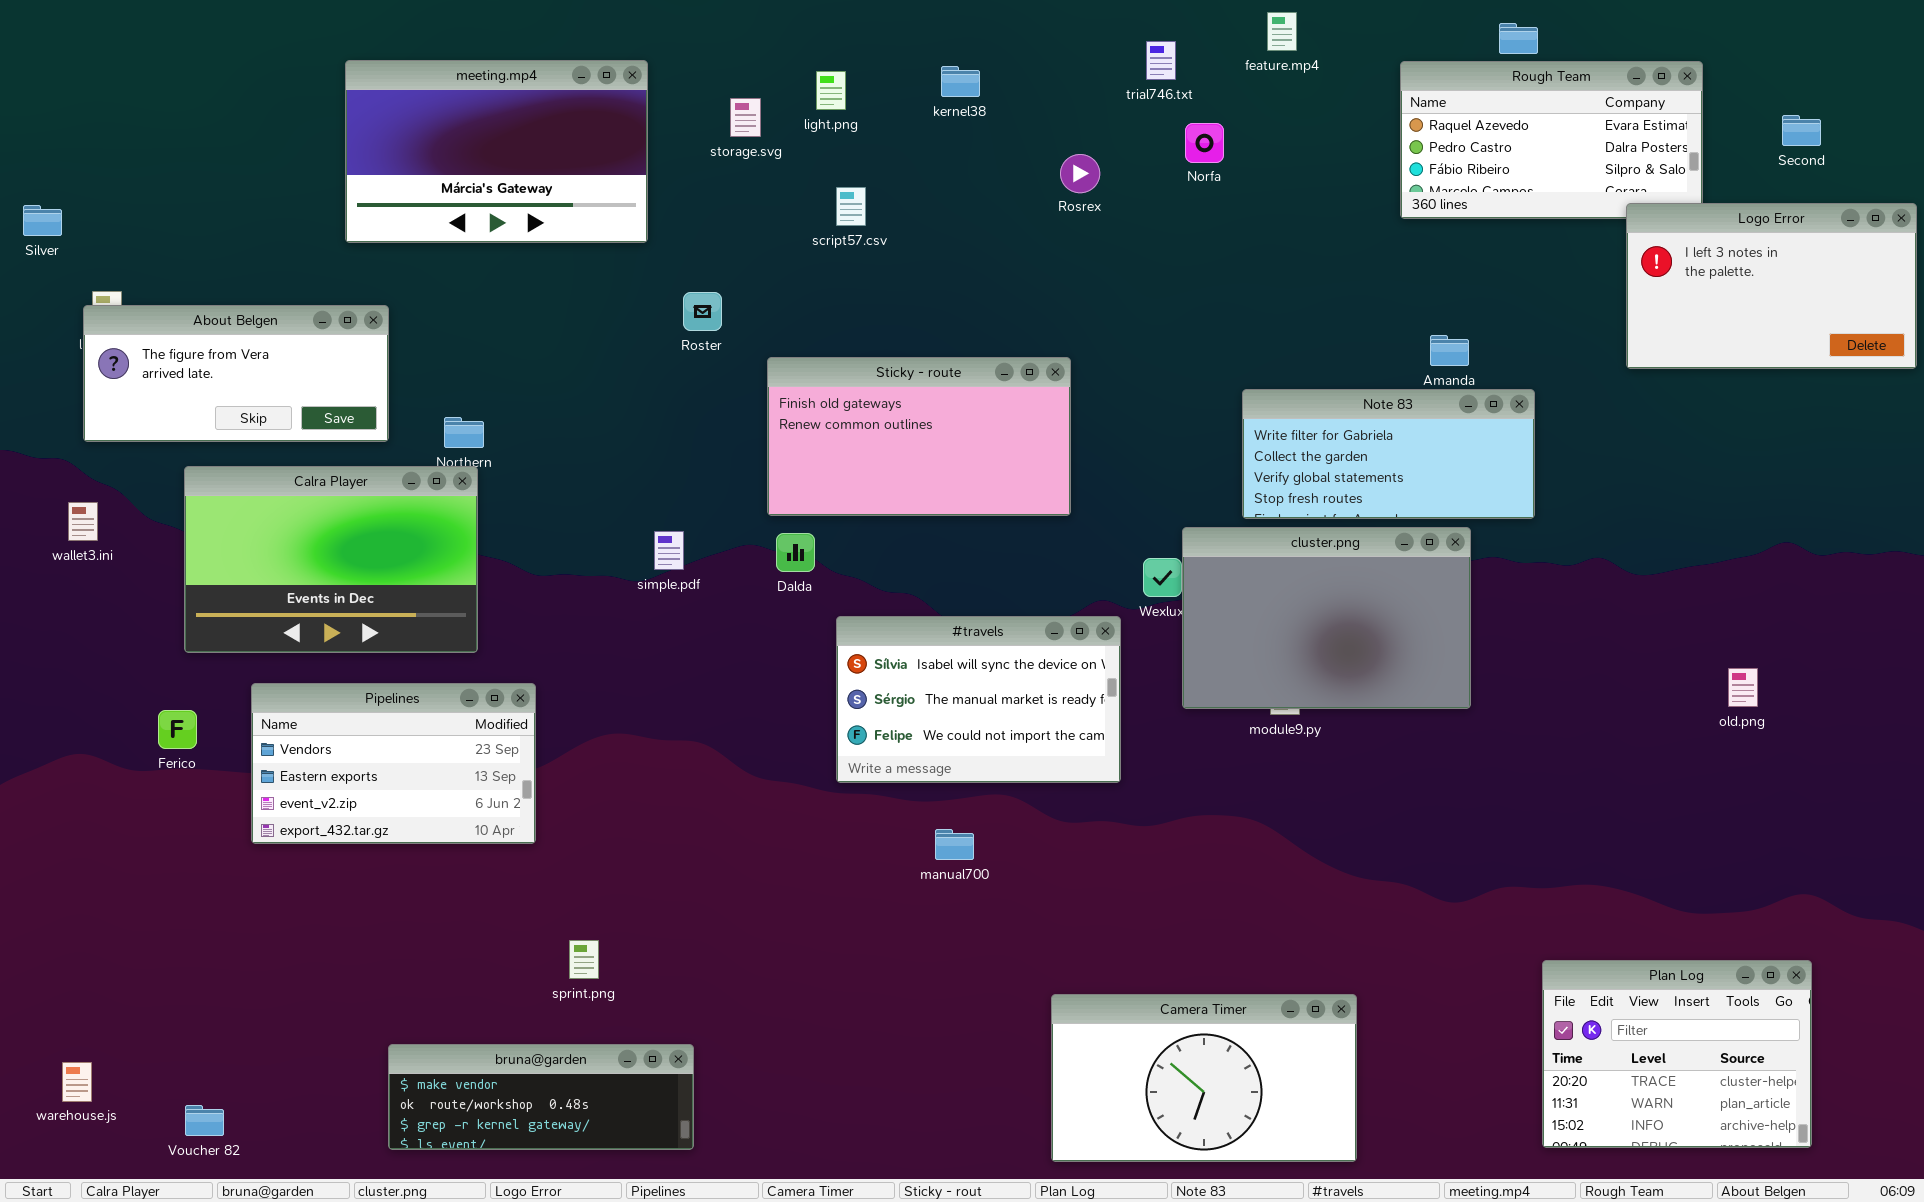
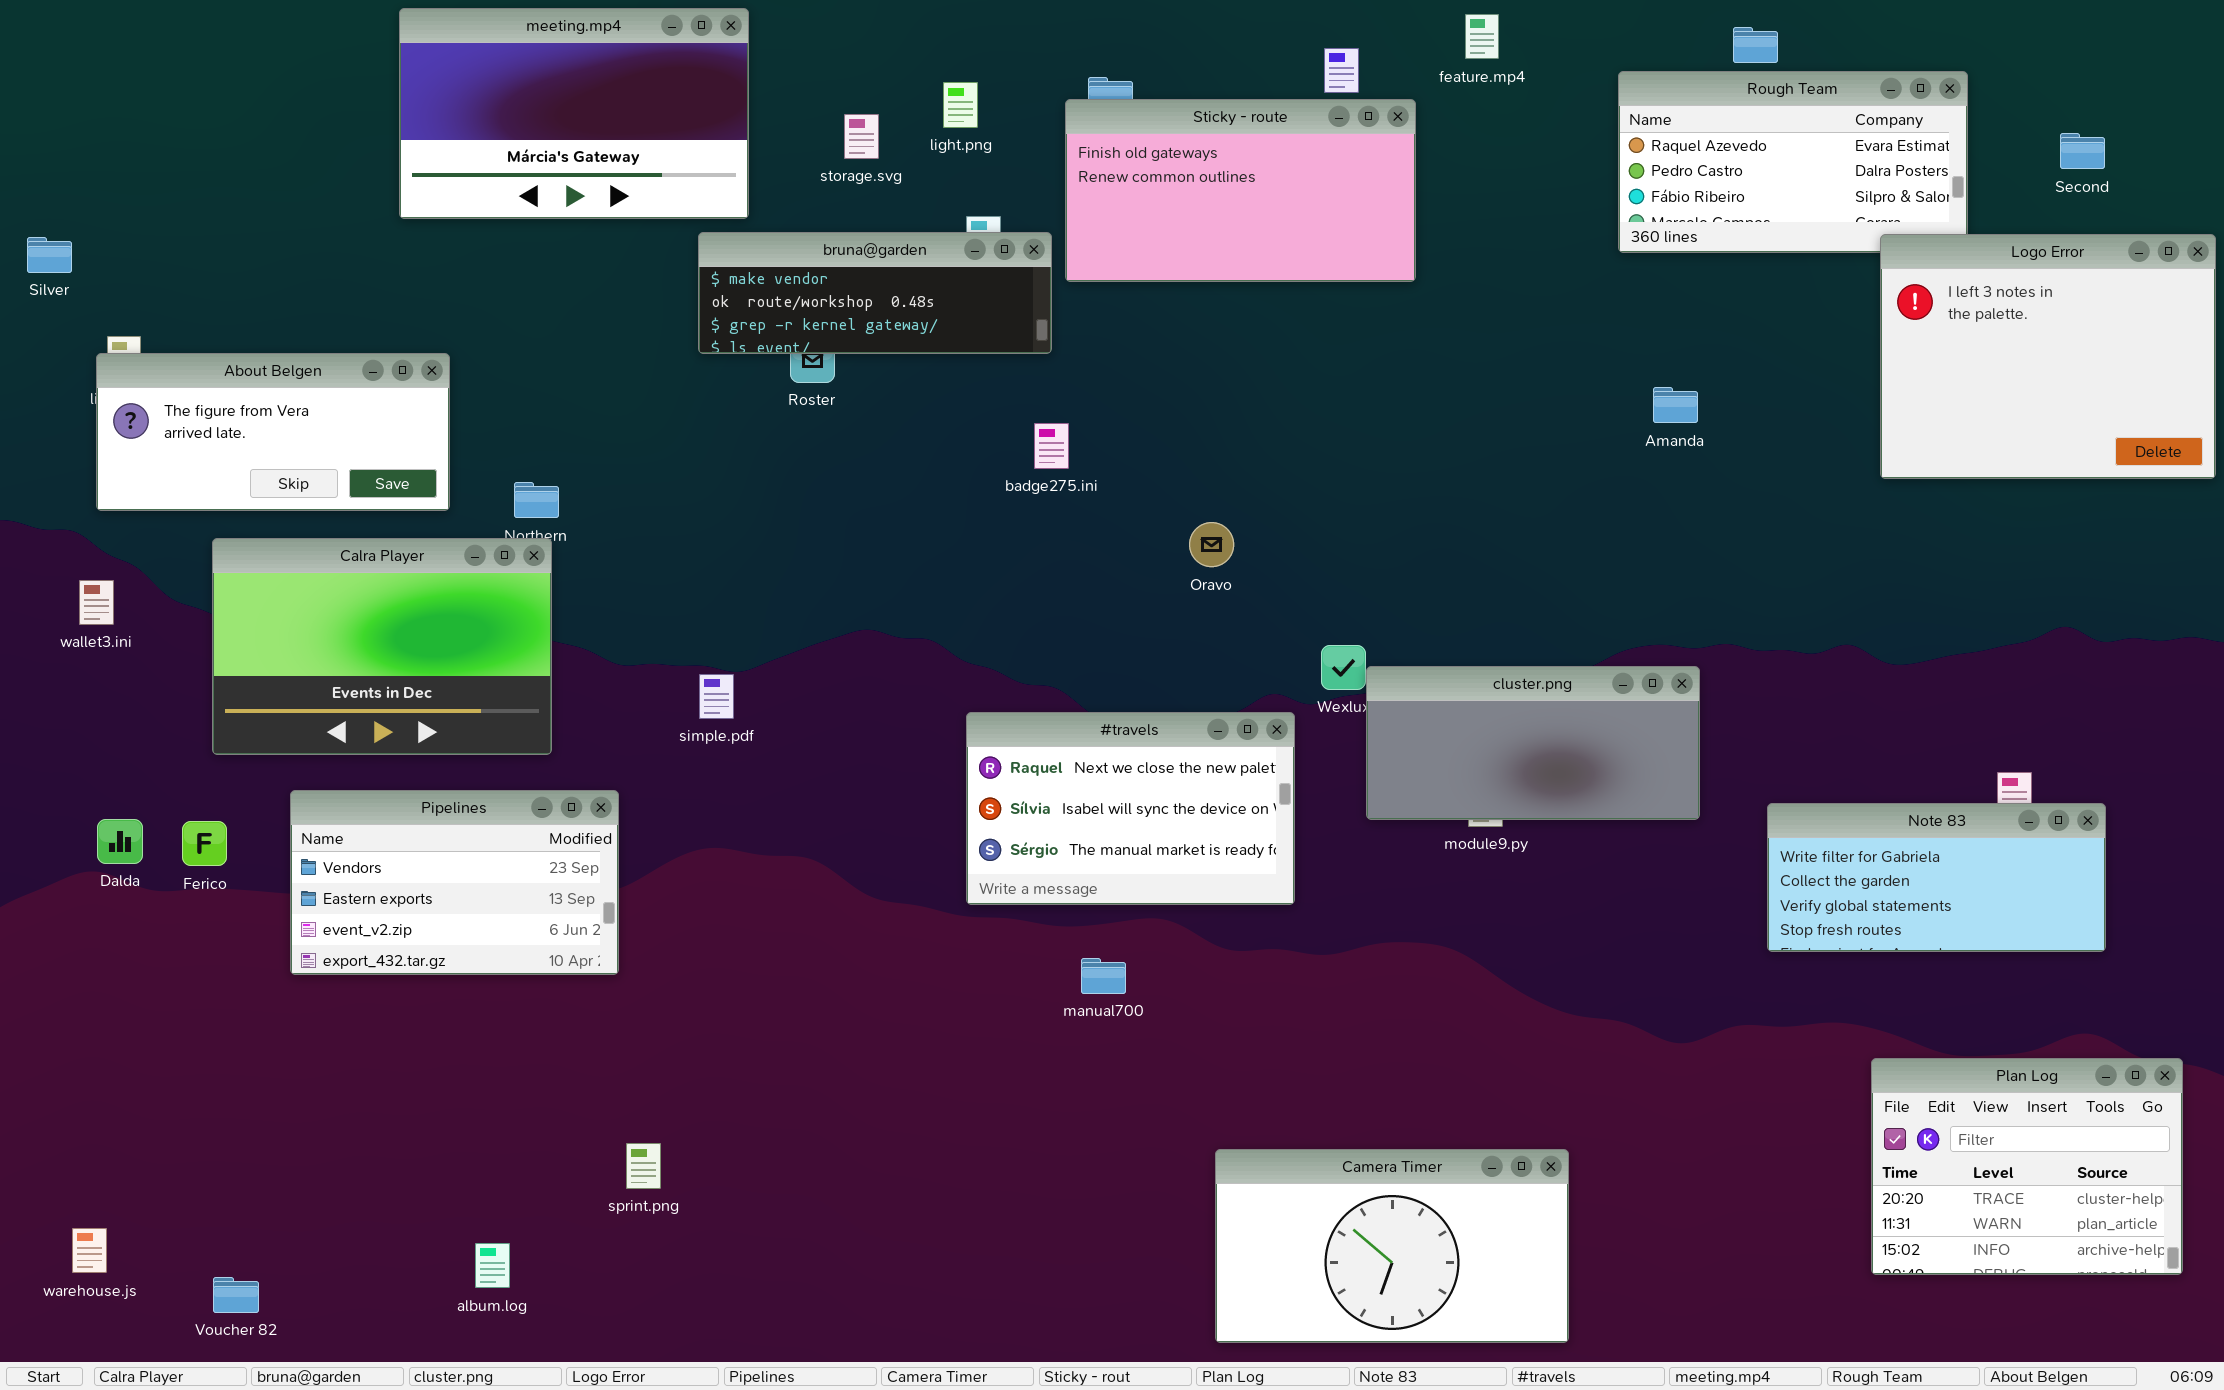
meeting.mp4: [345,60,648,243] -> [399,8,749,219], moved
Logo Error: [1626,203,1917,369] -> [1880,234,2216,479], resized
Sticky - route: [767,357,1071,516] -> [1065,99,1416,282], moved
Note 83: [1242,389,1535,519] -> [1767,803,2106,952], moved
cluster.png: [1182,527,1471,709] -> [1366,666,1700,820], resized
simple.pdf: [654,531,684,570] -> [699,674,734,719], moved
Dalda: [776,533,815,572] -> [97,819,143,864], moved
#travels: [836,616,1121,783] -> [966,712,1295,905], scrolled up 1 row
sprint.png: [569,940,599,979] -> [626,1143,661,1189], moved
Plan Log: [1542,960,1812,1148] -> [1871,1058,2183,1275], moved
bruna@garden: [388,1044,694,1150] -> [698,232,1052,354], moved

